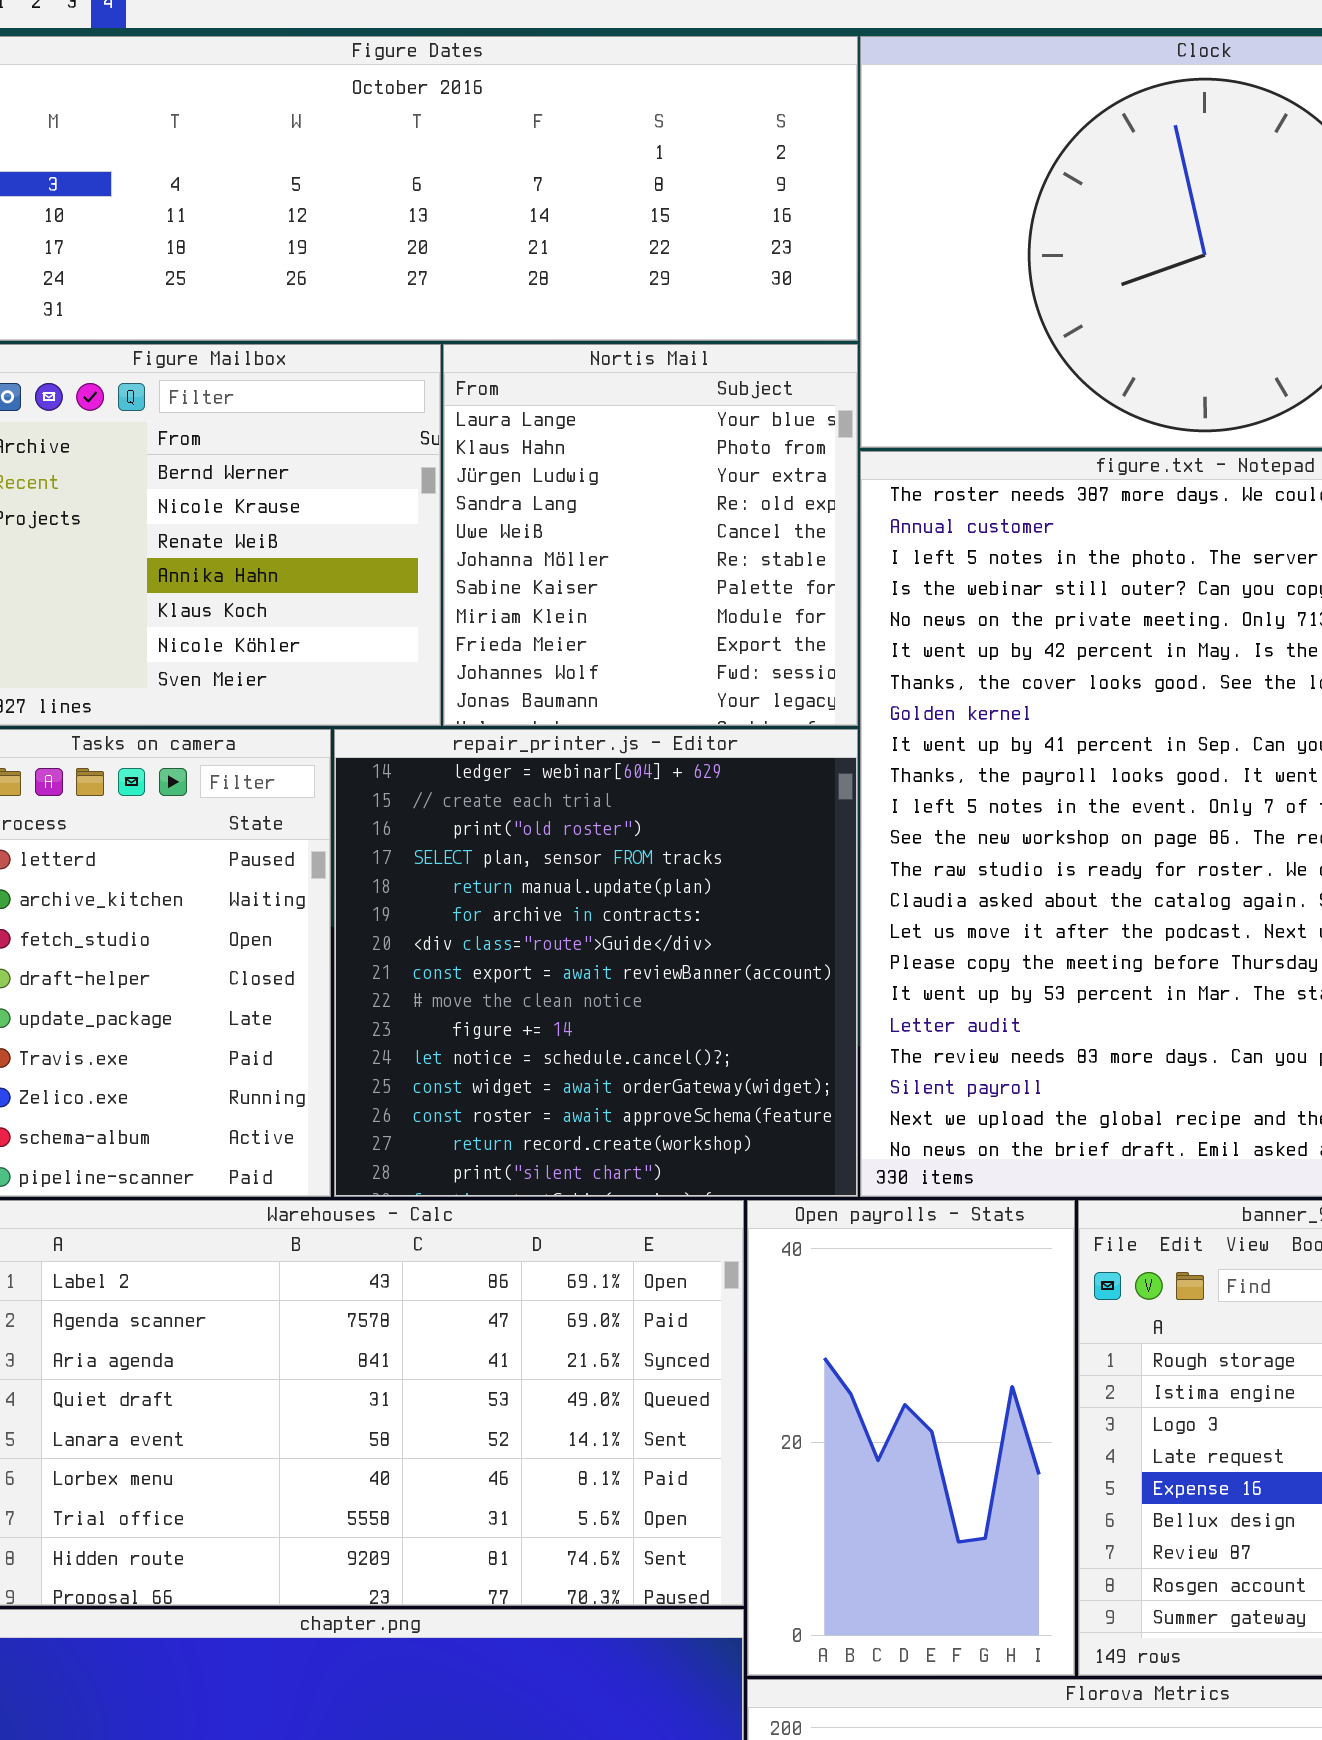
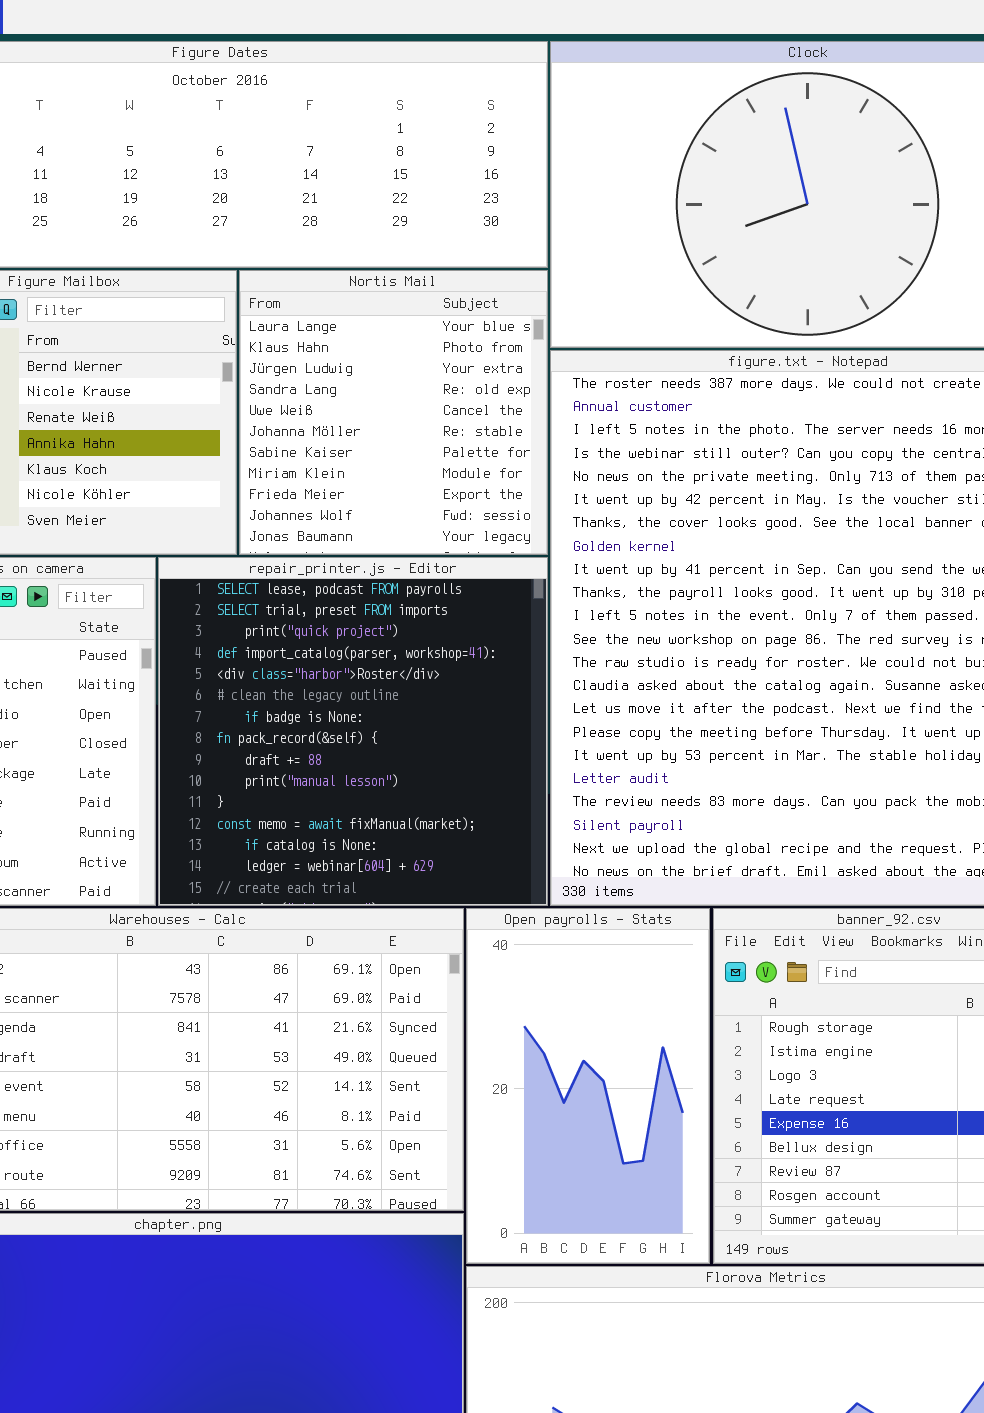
repair_printer.js - Editor: [334,729,858,1197] -> [158,557,548,906], scrolled up 13 rows

